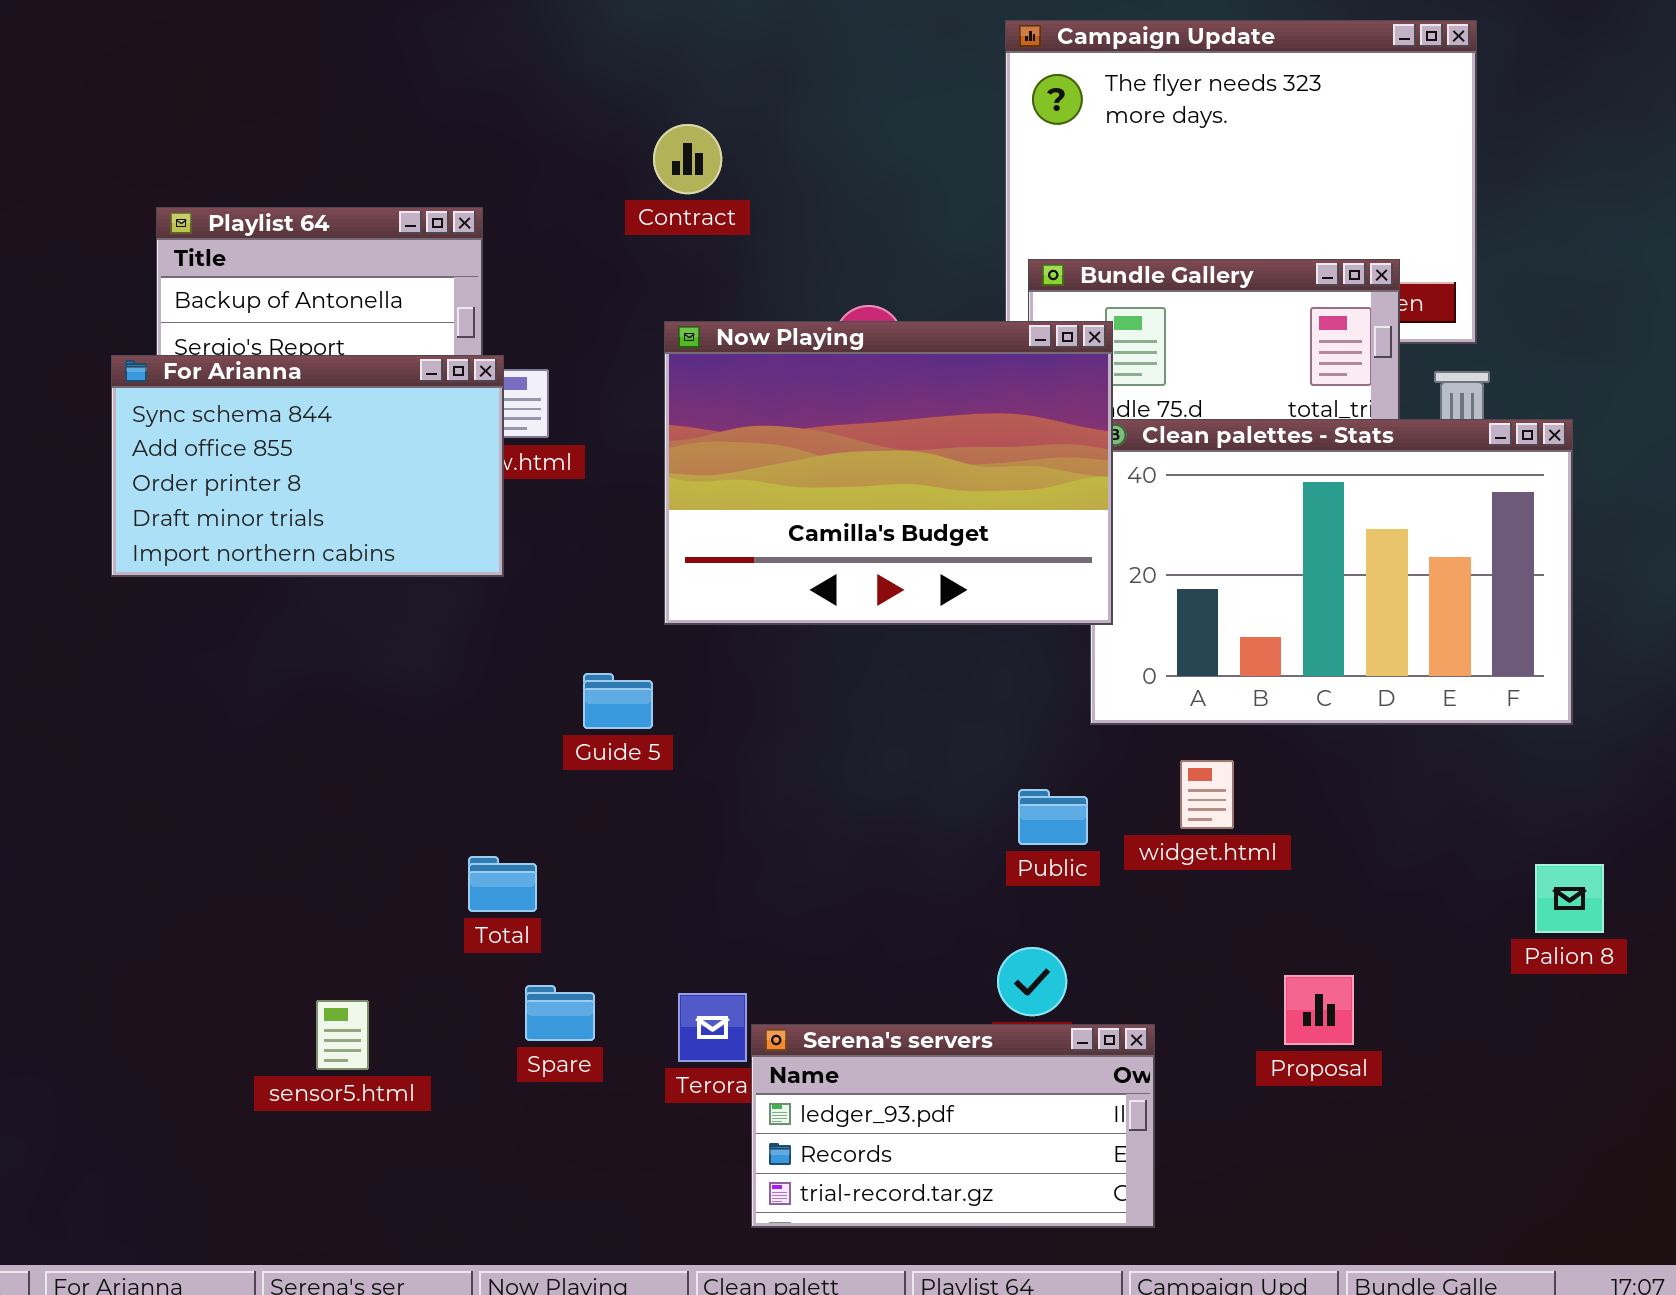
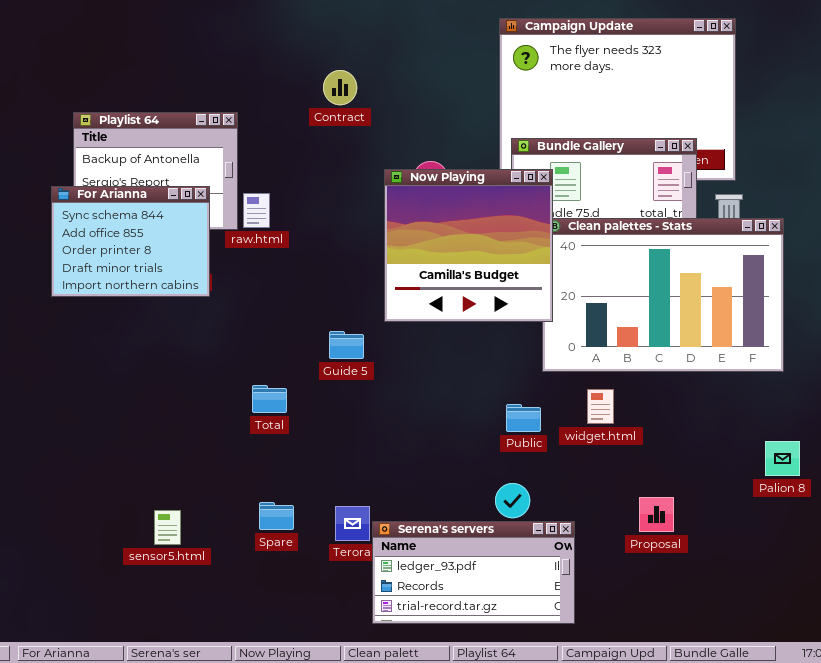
Now Playing: [664,321,1113,625] -> [384,169,553,322], resized
For Arianna: [111,355,504,577] -> [51,186,210,297], resized
Guide 5: [583,673,653,729] -> [329,331,364,359], moved
Total: [468,856,537,912] -> [252,385,287,413], moved

